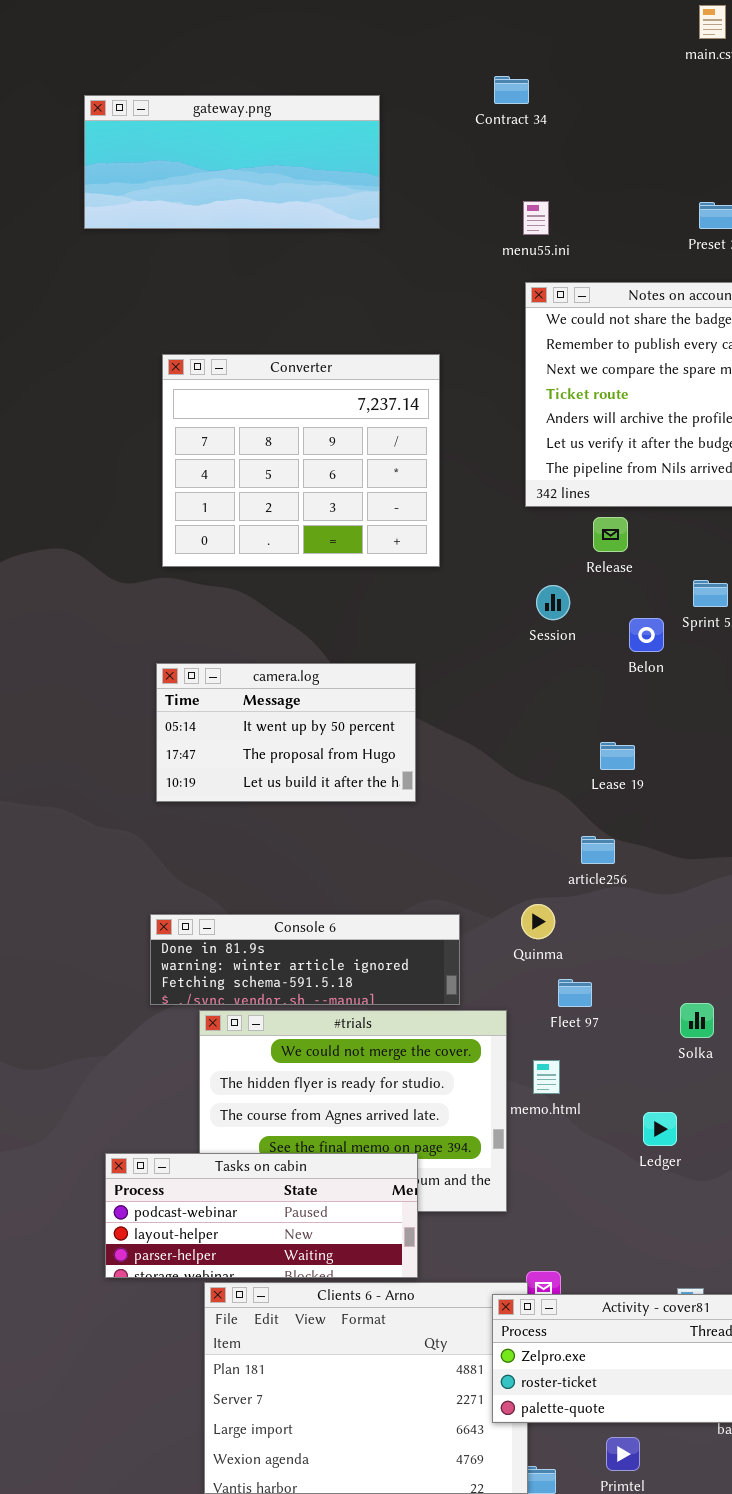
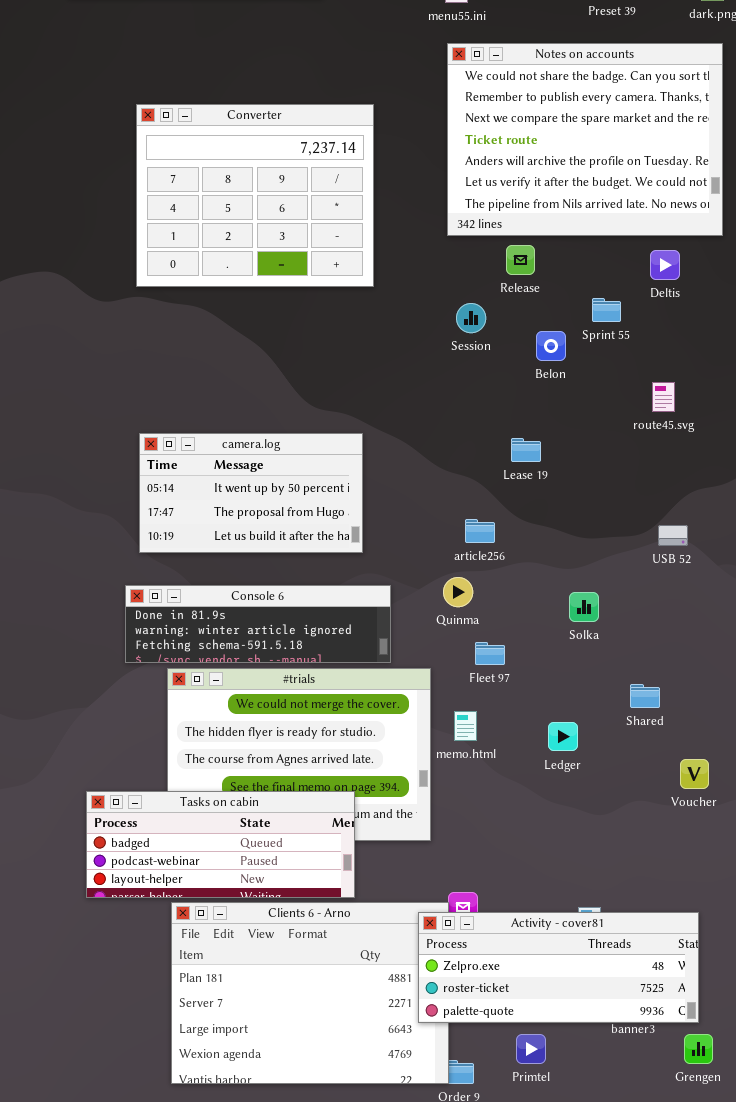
camera.log: [156,663,416,802] -> [139,433,363,553], moved
article256: [581,836,615,864] -> [465,519,495,543], moved
Solka: [680,1003,714,1038] -> [569,592,599,622], moved
Ledger: [643,1112,677,1146] -> [548,722,578,751], moved
Tasks on cabin: [105,1153,418,1278] -> [86,791,355,898], scrolled up 1 row

